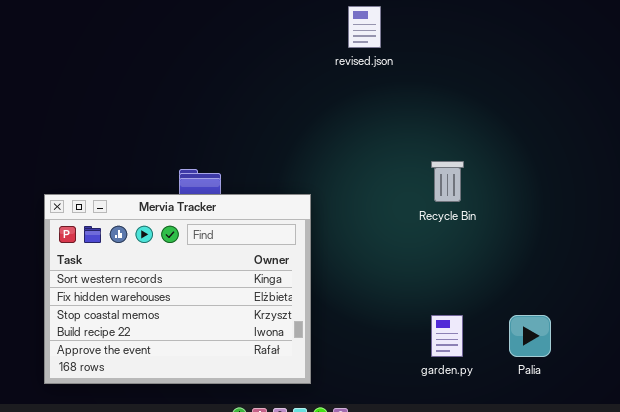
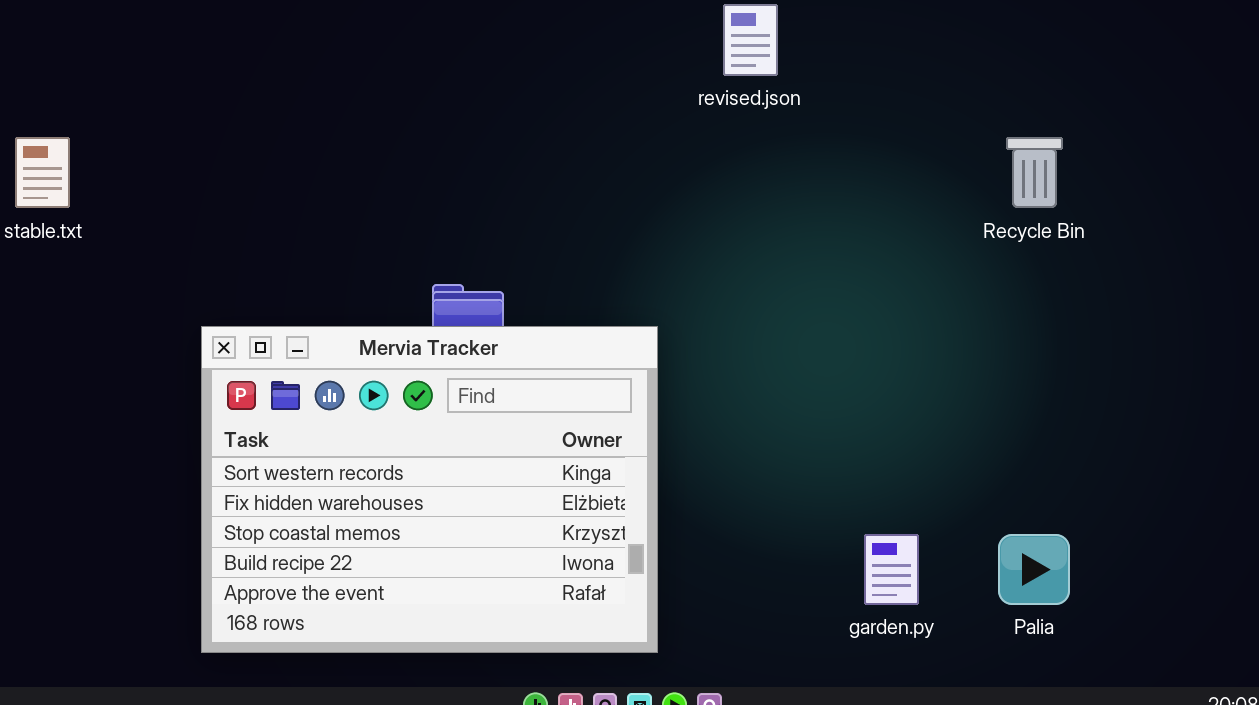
Recycle Bin: [431,161,464,202] -> [1006,137,1063,208], moved

